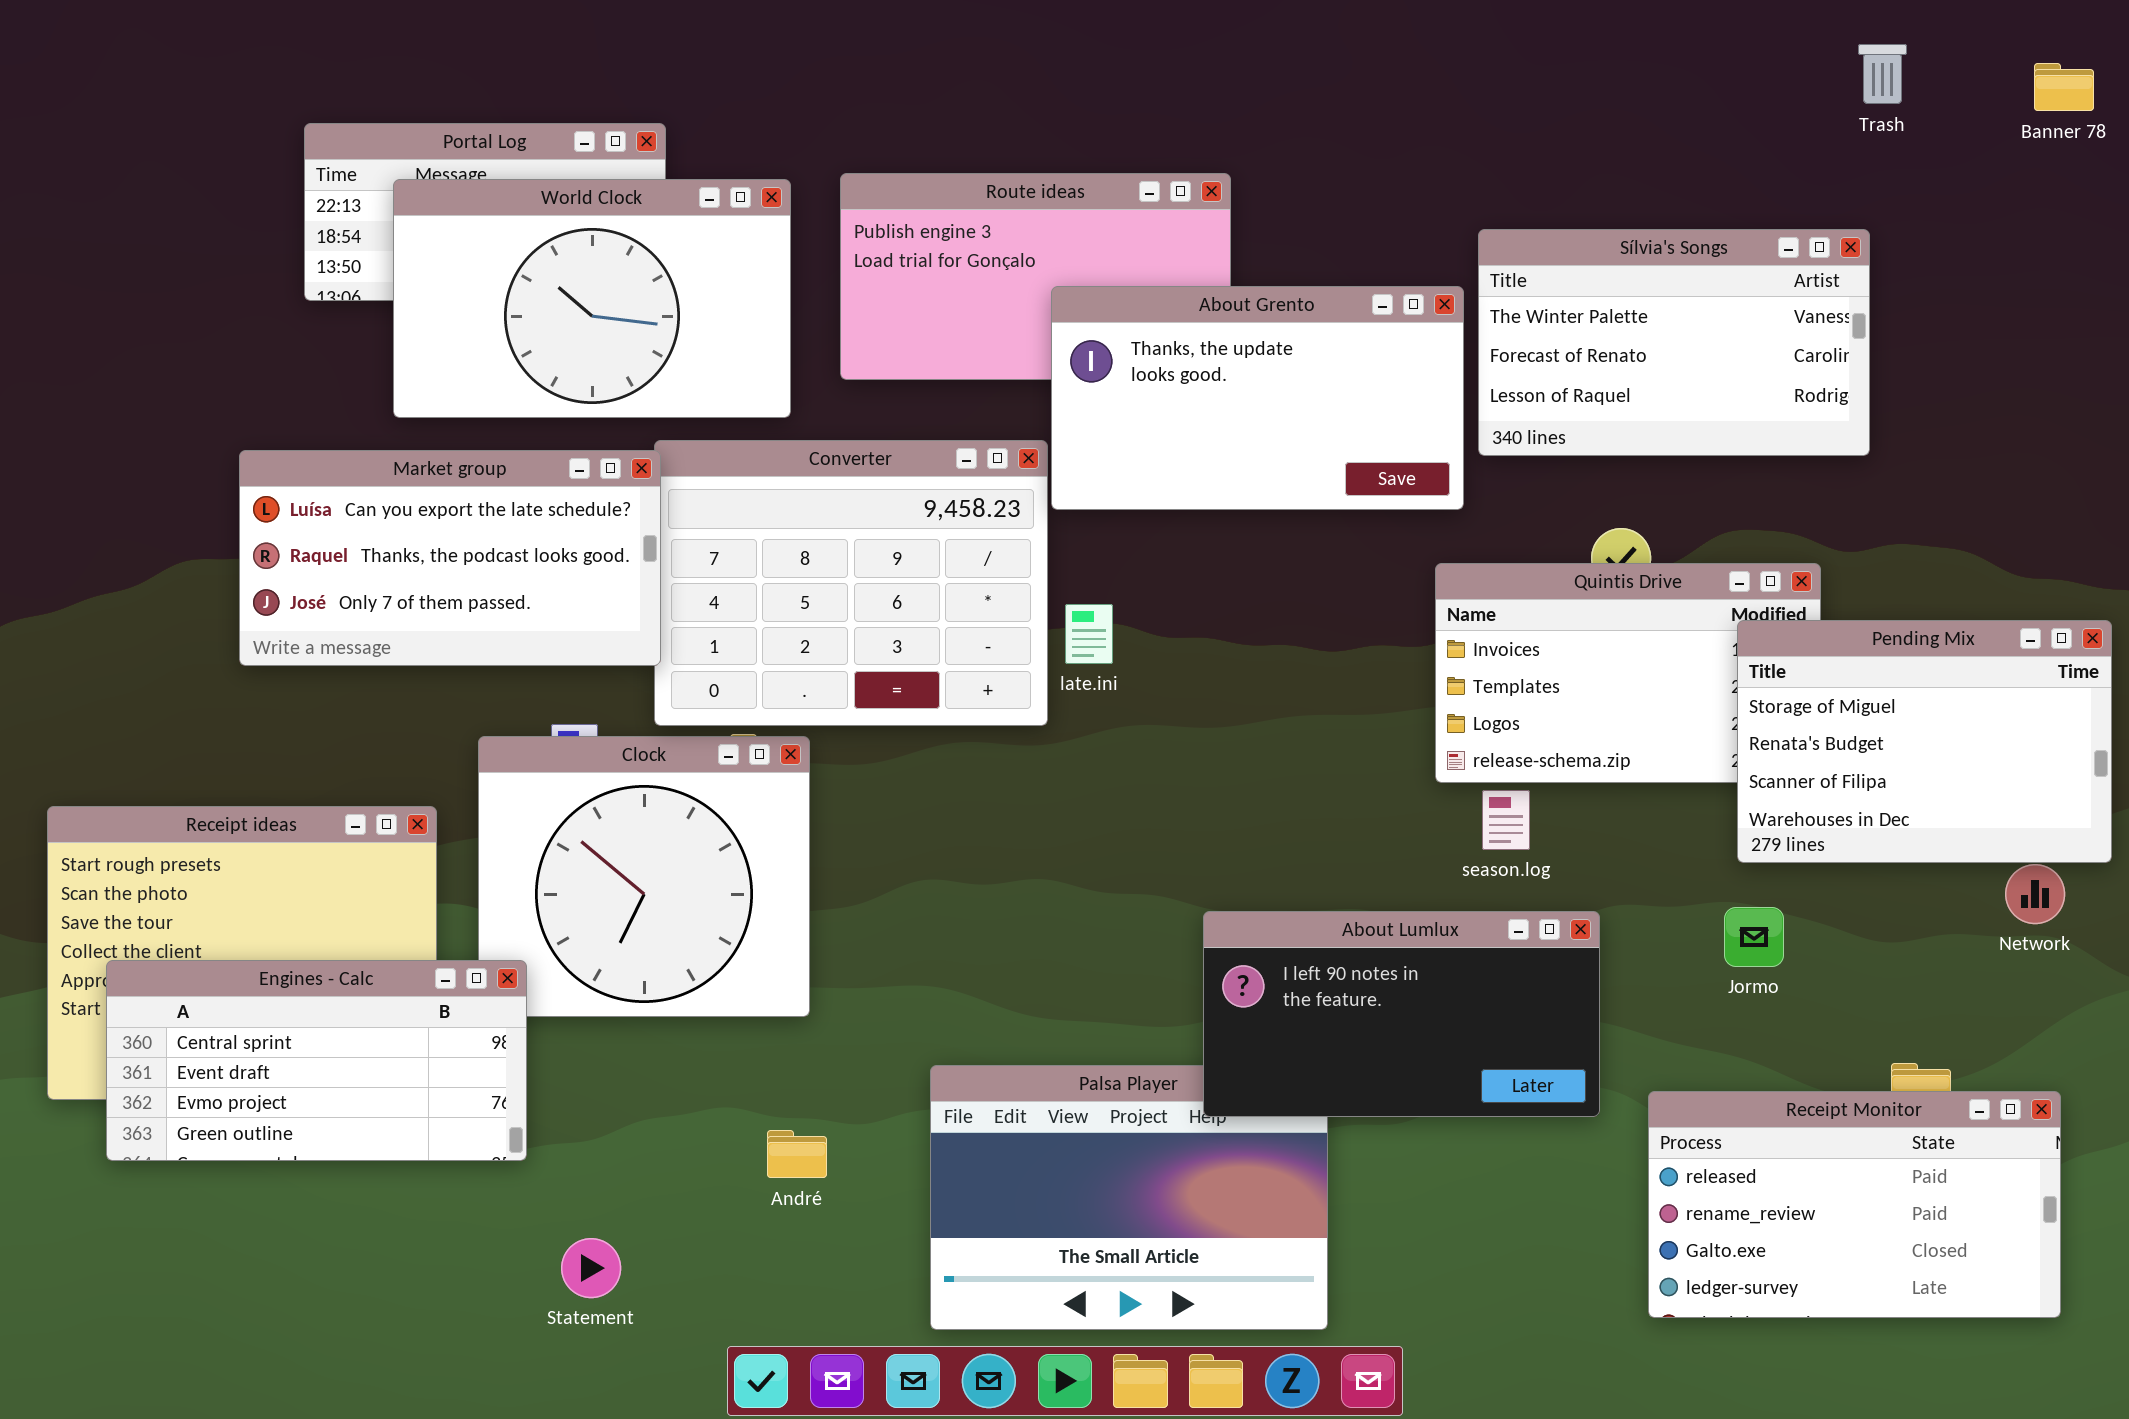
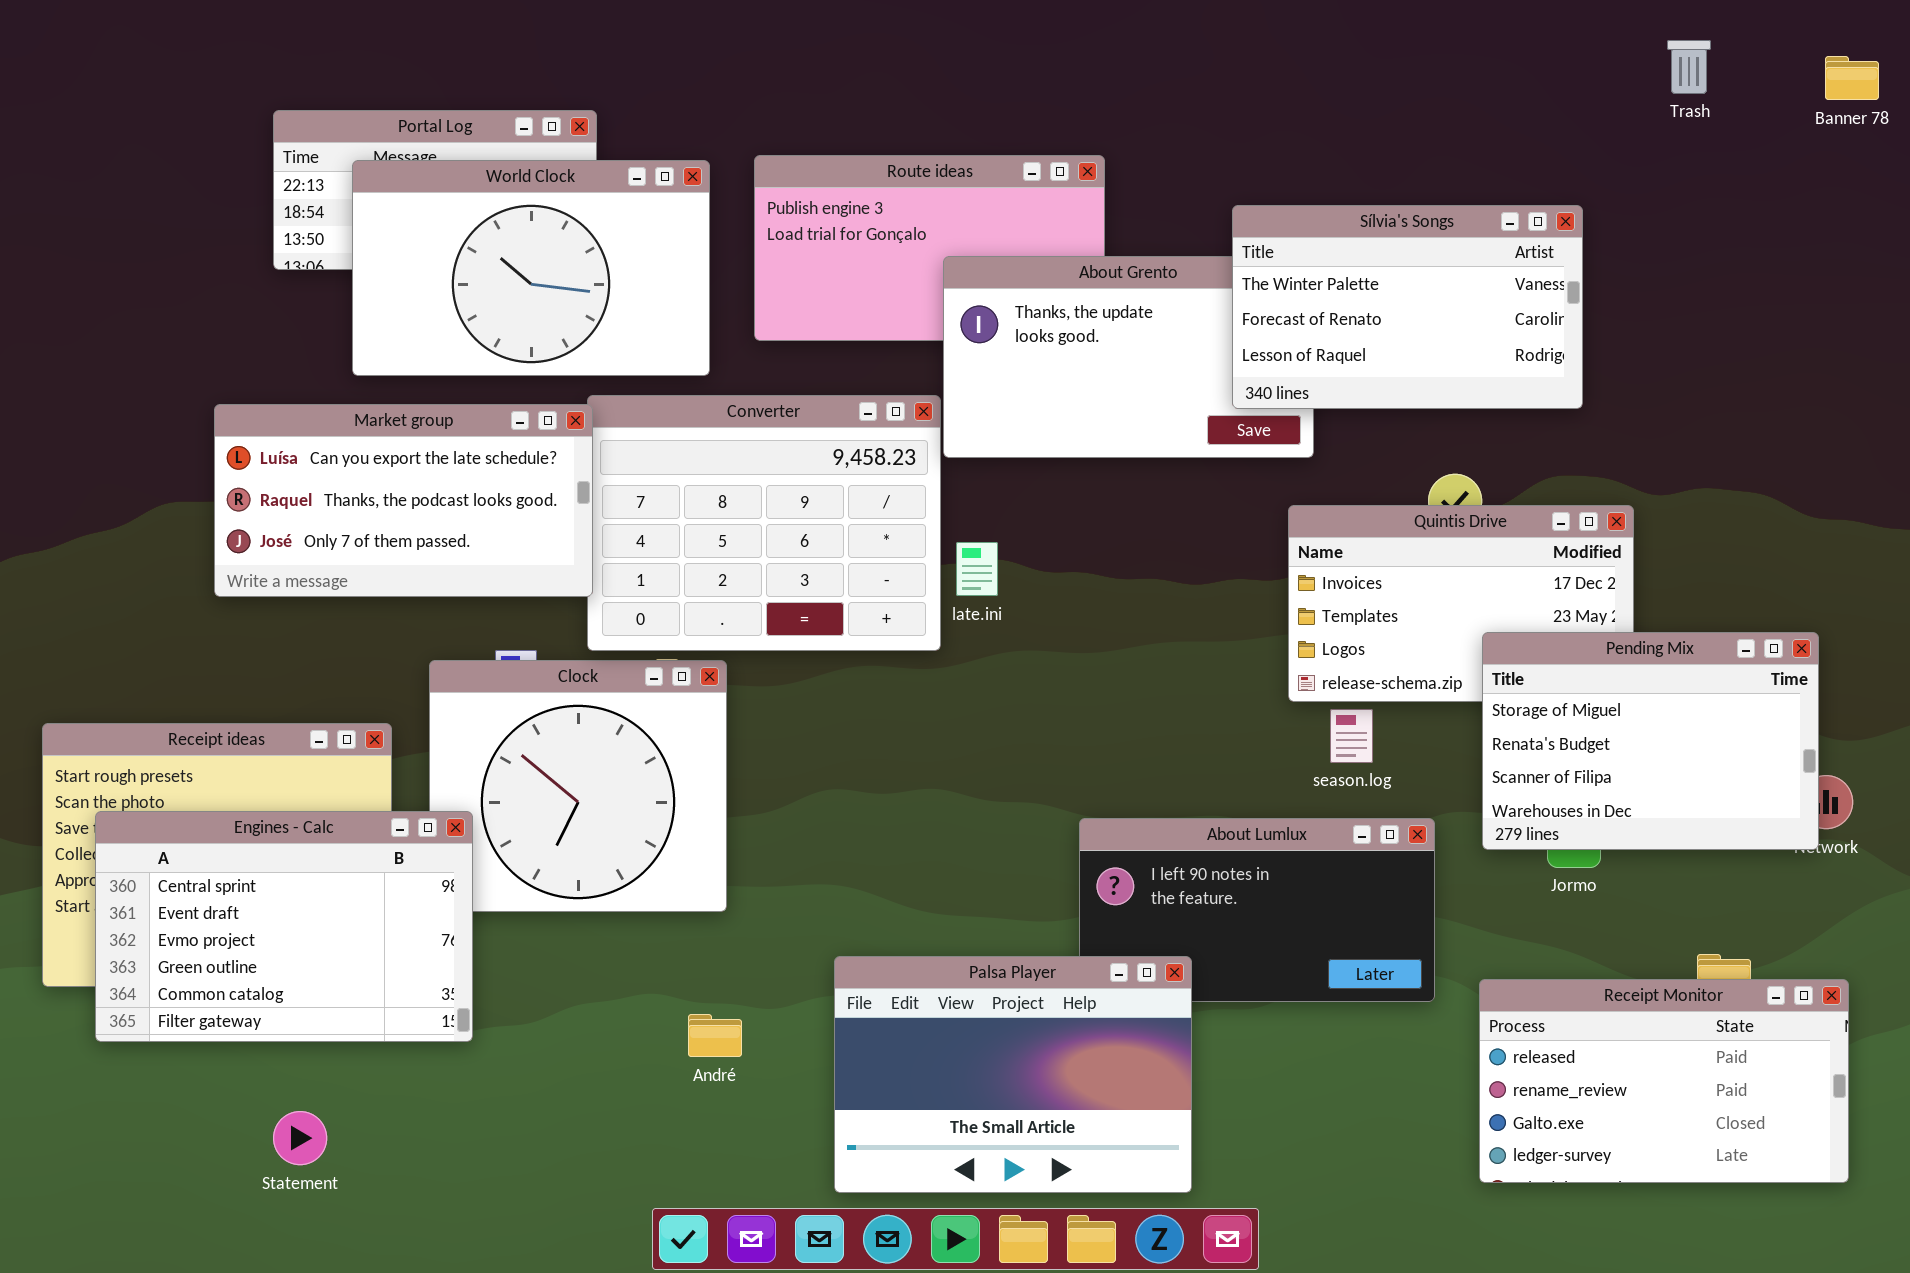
Sílvia's Songs: [1478,229,1870,456] -> [1232,205,1583,409], moved
Pending Mix: [1737,620,2112,863] -> [1482,632,1819,850], moved
Engines - Calc: [106,960,527,1161] -> [95,811,473,1042], resized
Palsa Player: [930,1065,1328,1330] -> [834,956,1192,1193], raised
Statement: [561,1238,621,1298] -> [273,1111,327,1165], moved

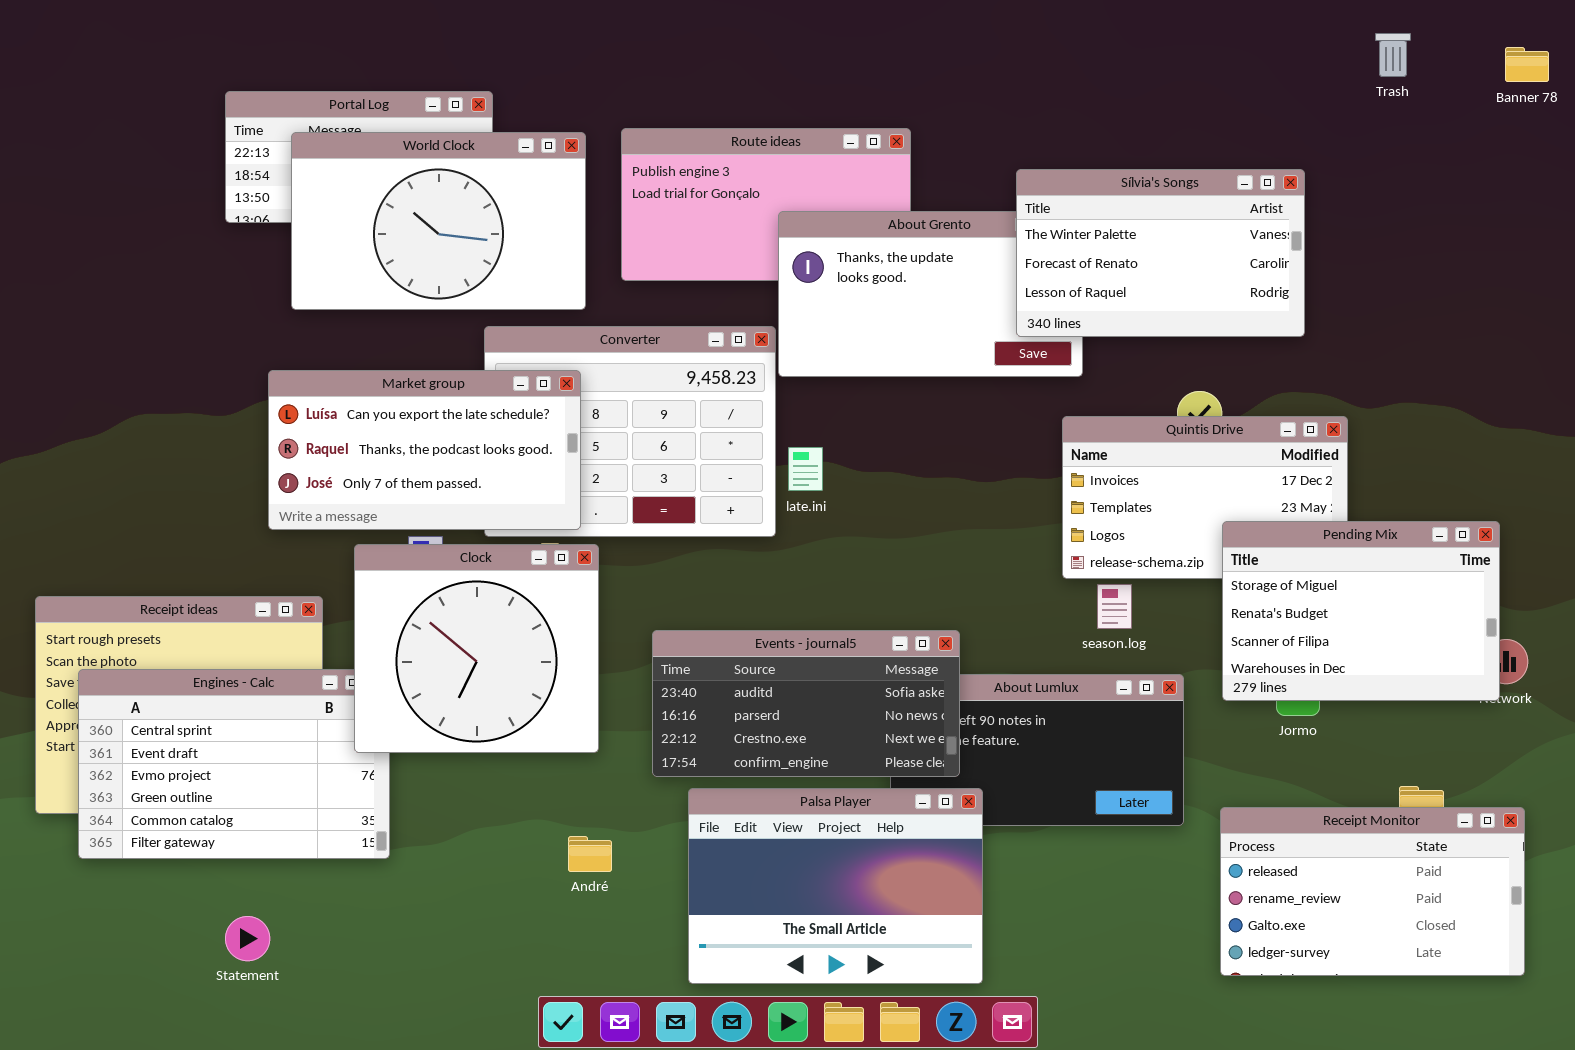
Market group: [214,404,593,597] -> [268,370,581,530], moved
Clock: [429,660,727,912] -> [354,544,599,753], raised
Events - journal5: none -> [652,630,960,777], opened

